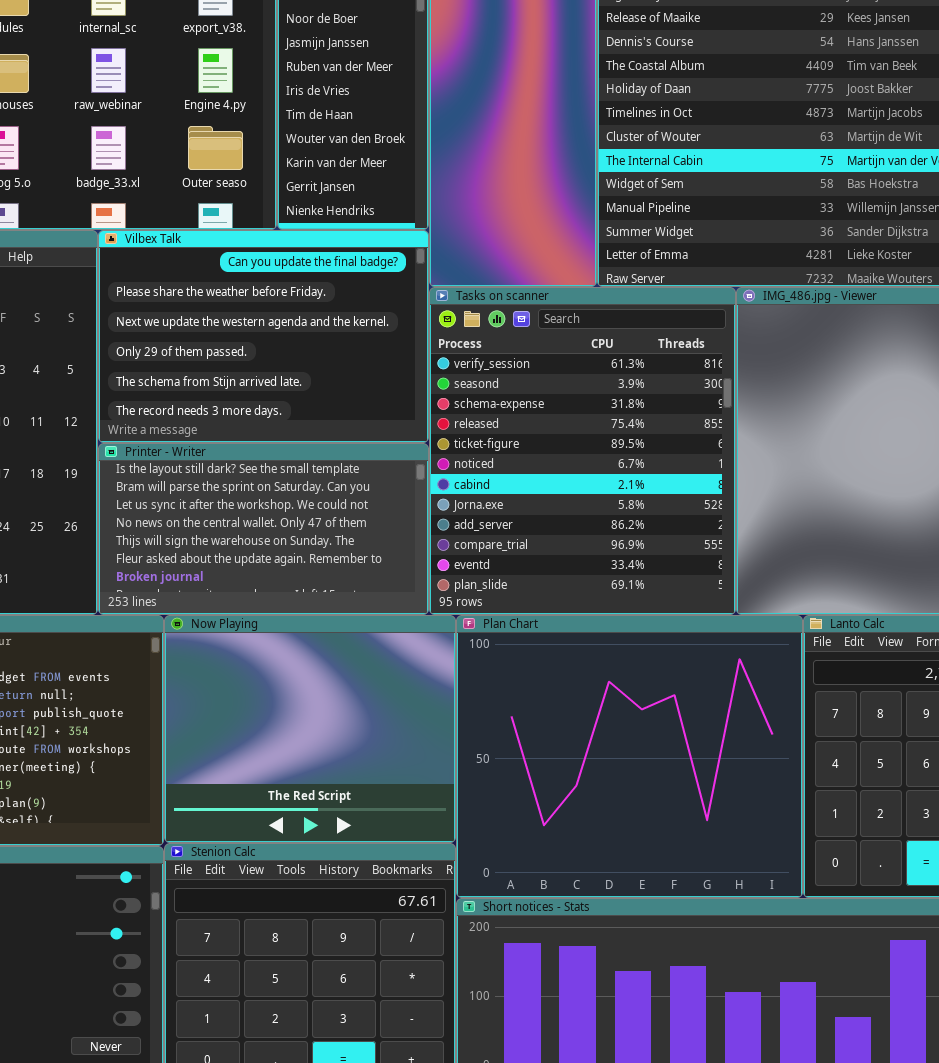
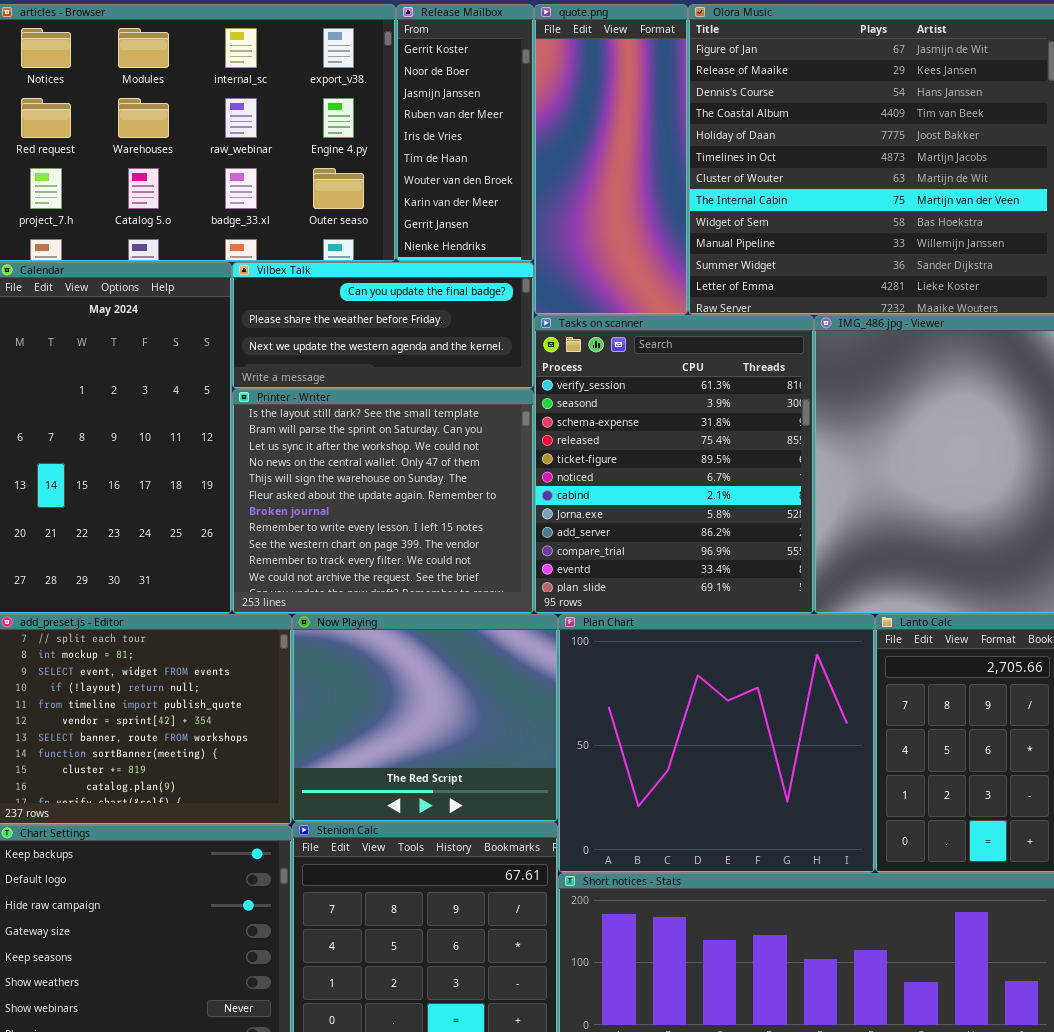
Vilbex Talk: [98,230,429,443] -> [232,262,534,389], resized
Printer - Writer: [98,443,429,615] -> [232,389,534,614], resized

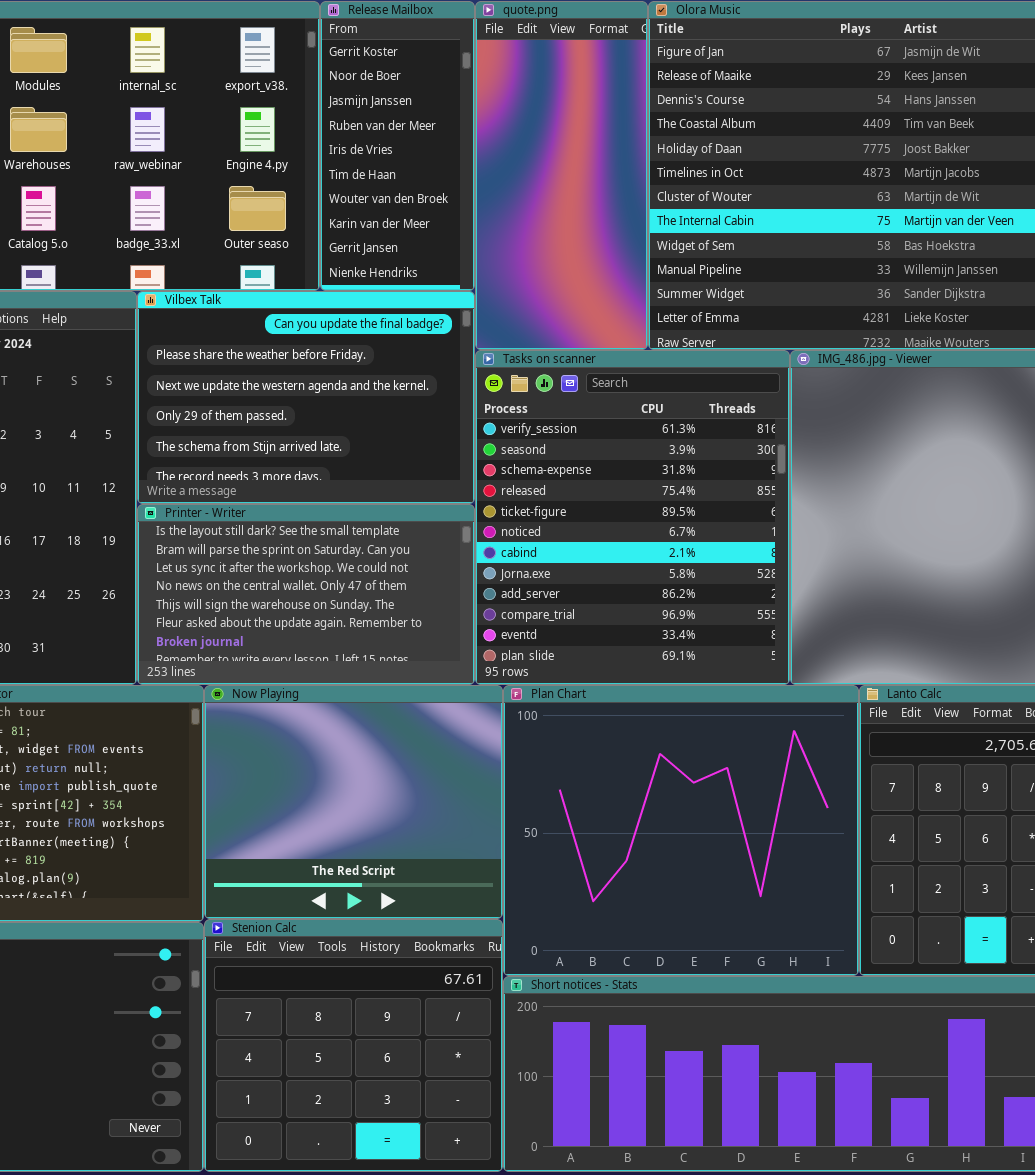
Vilbex Talk: [232,262,534,389] -> [137,291,475,504], resized
Printer - Writer: [232,389,534,614] -> [137,504,475,685], resized

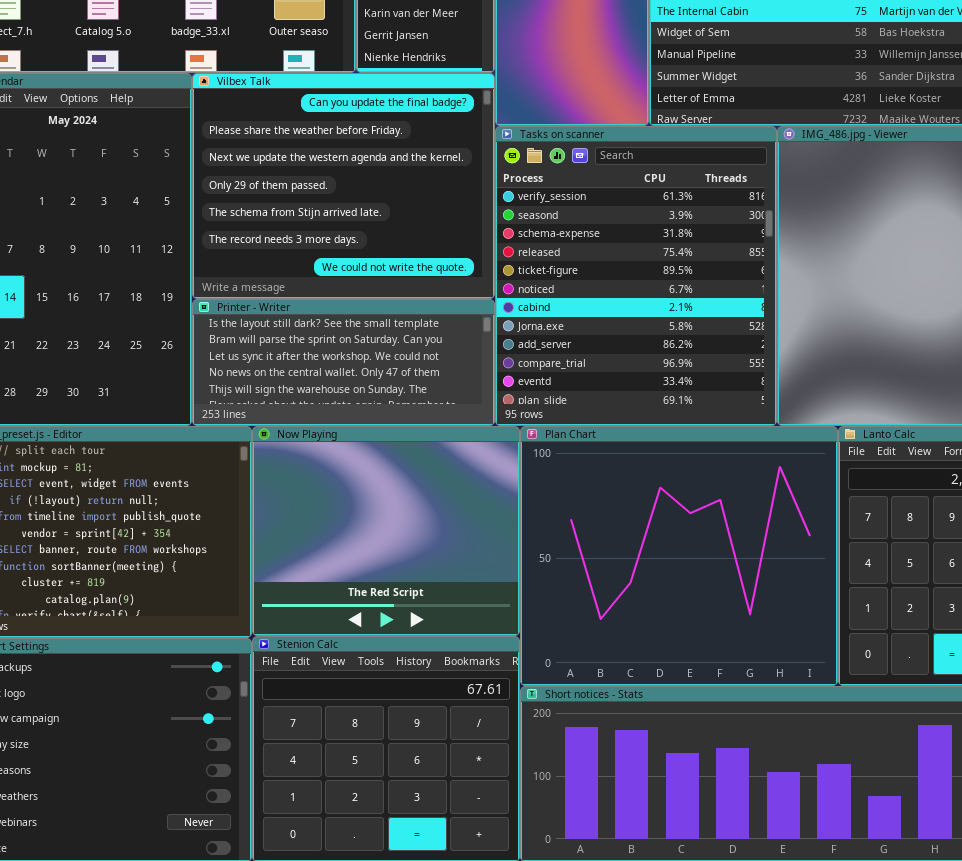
Vilbex Talk: [137,291,475,504] -> [192,73,495,299], resized
Printer - Writer: [137,504,475,685] -> [192,299,495,426], resized

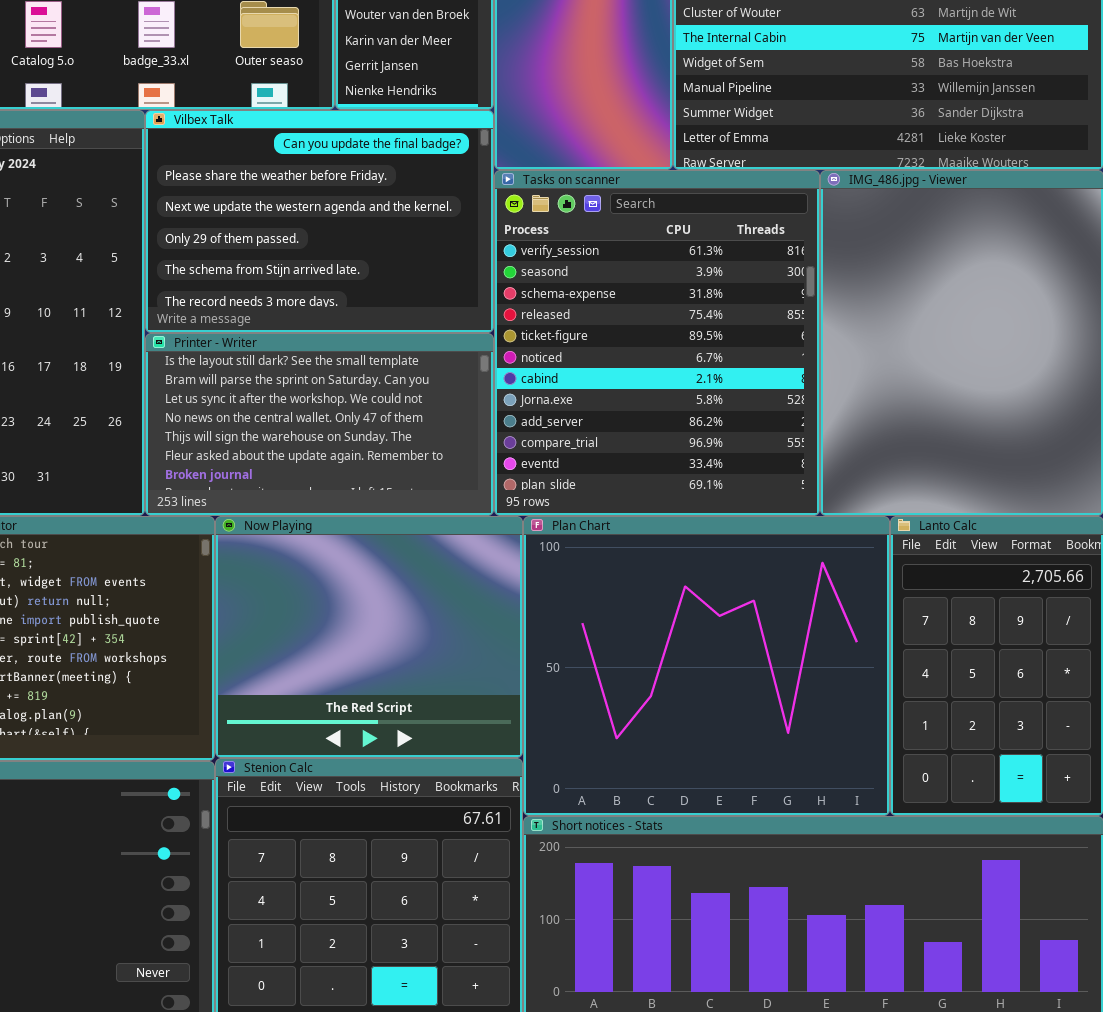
Vilbex Talk: [192,73,495,299] -> [145,110,494,333], resized
Printer - Writer: [192,299,495,426] -> [145,333,494,516], resized

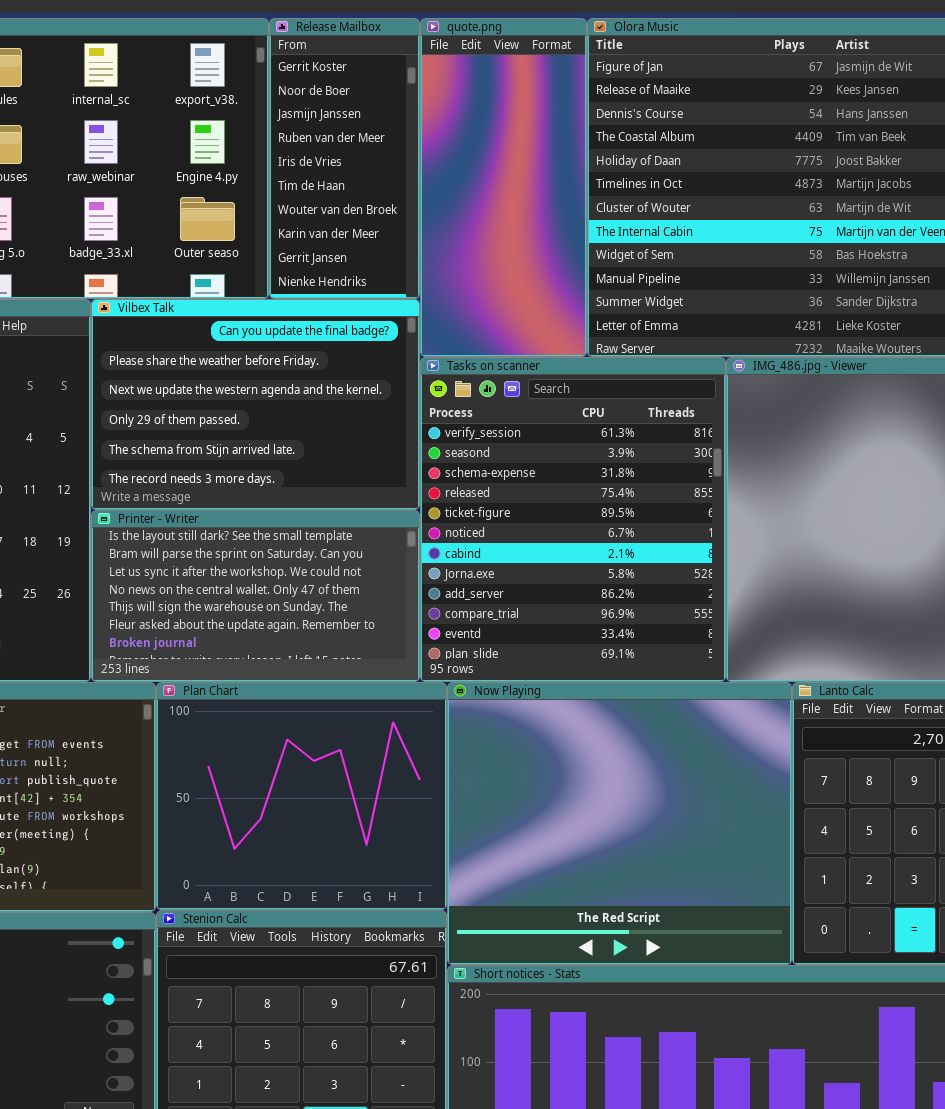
Now Playing: [215,516,523,758] -> [447,682,792,965], moved, resized
Plan Chart: [523,516,890,816] -> [156,682,447,910], moved, resized

